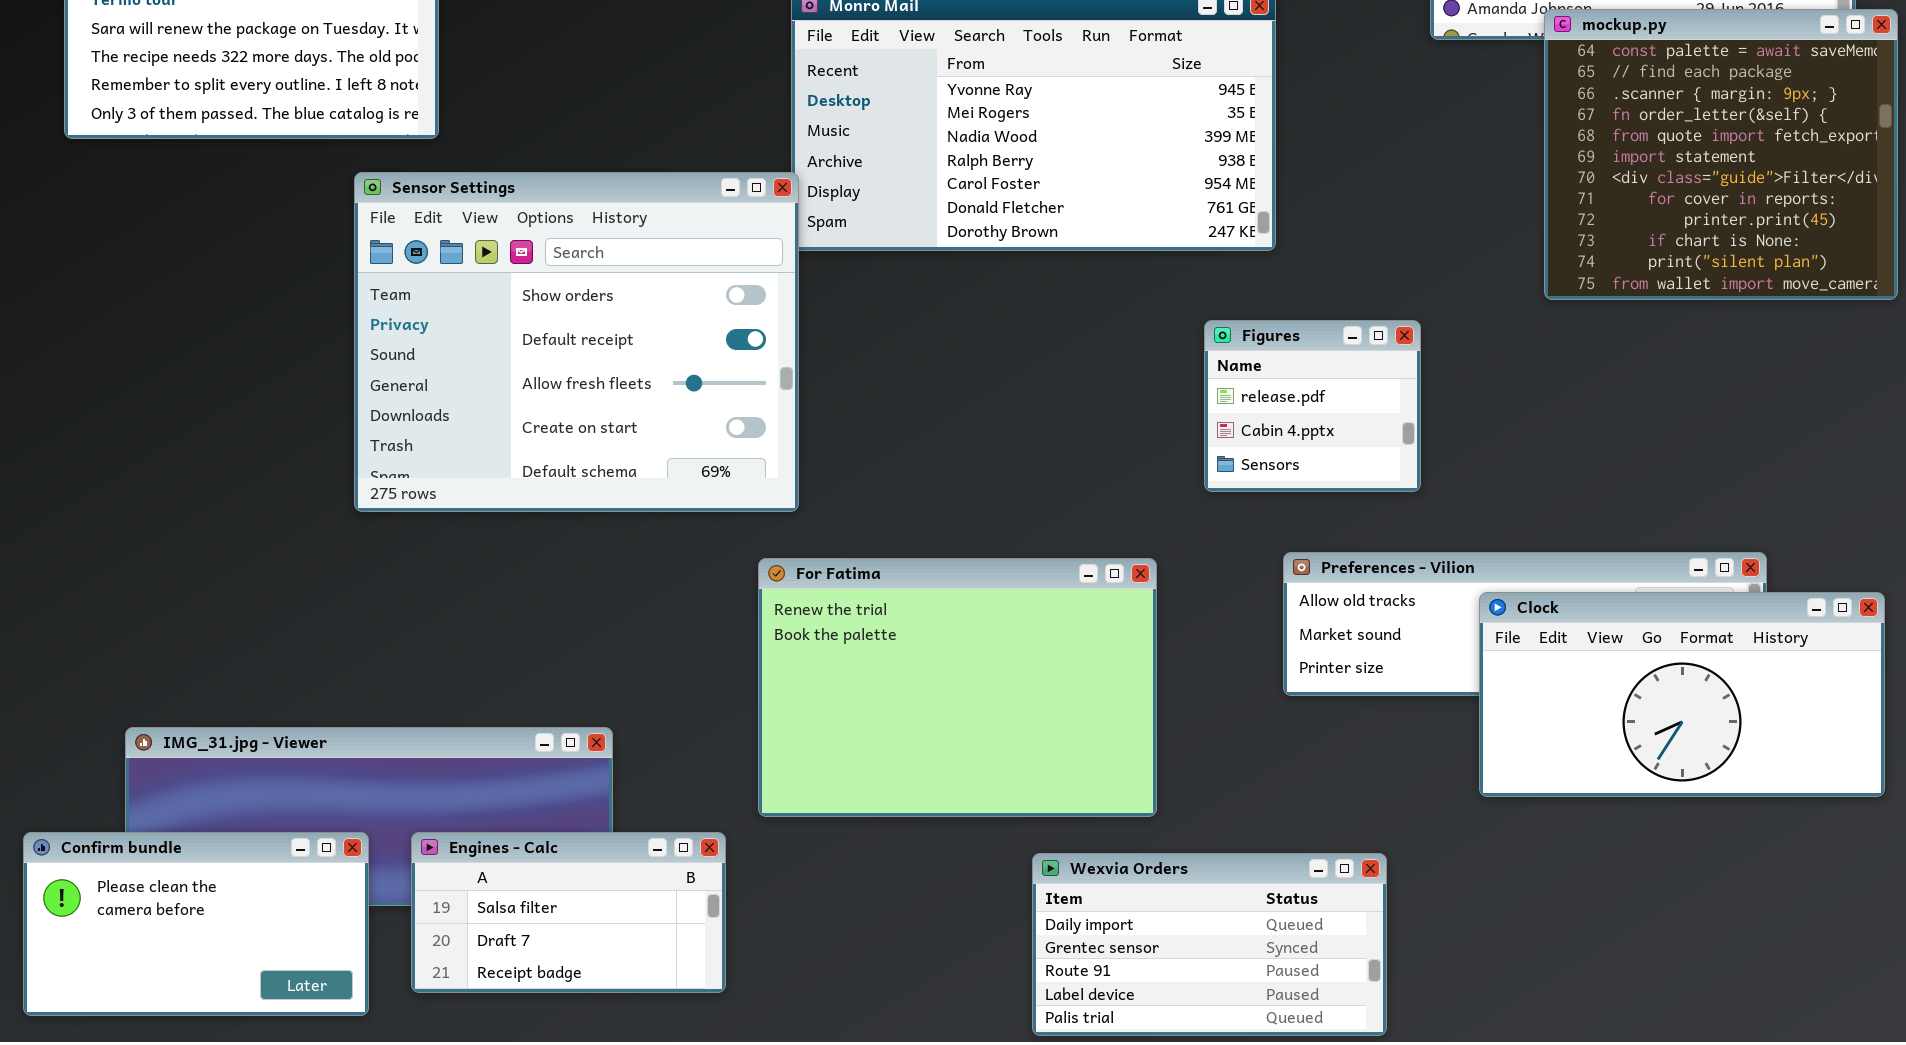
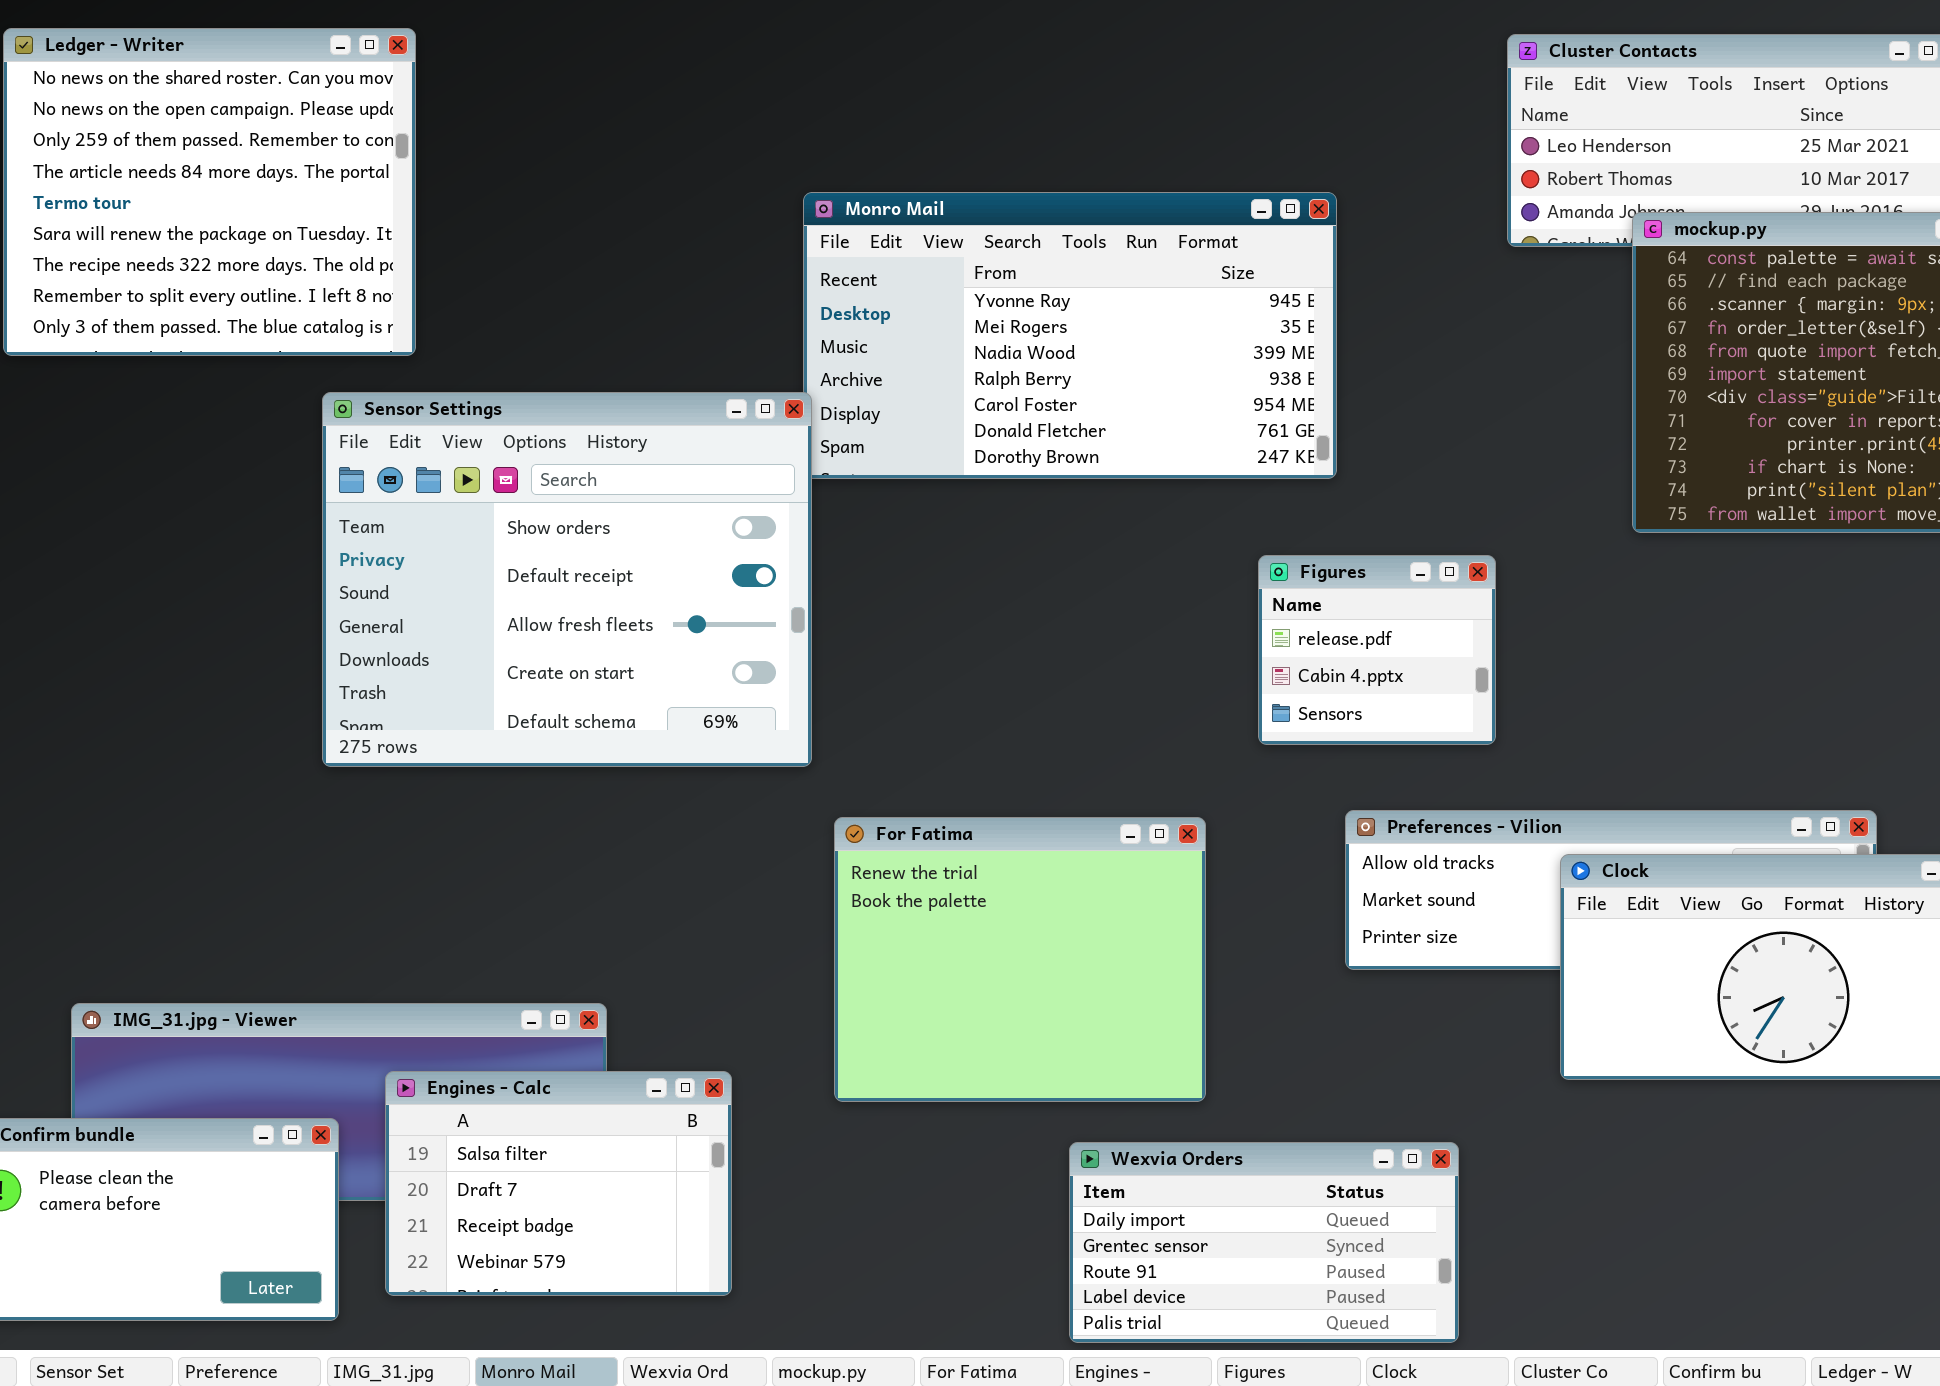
For Fatima: [758,558,1157,817] -> [834,817,1206,1102], resized
Engines - Calc: [411,832,726,993] -> [385,1071,732,1296], resized

